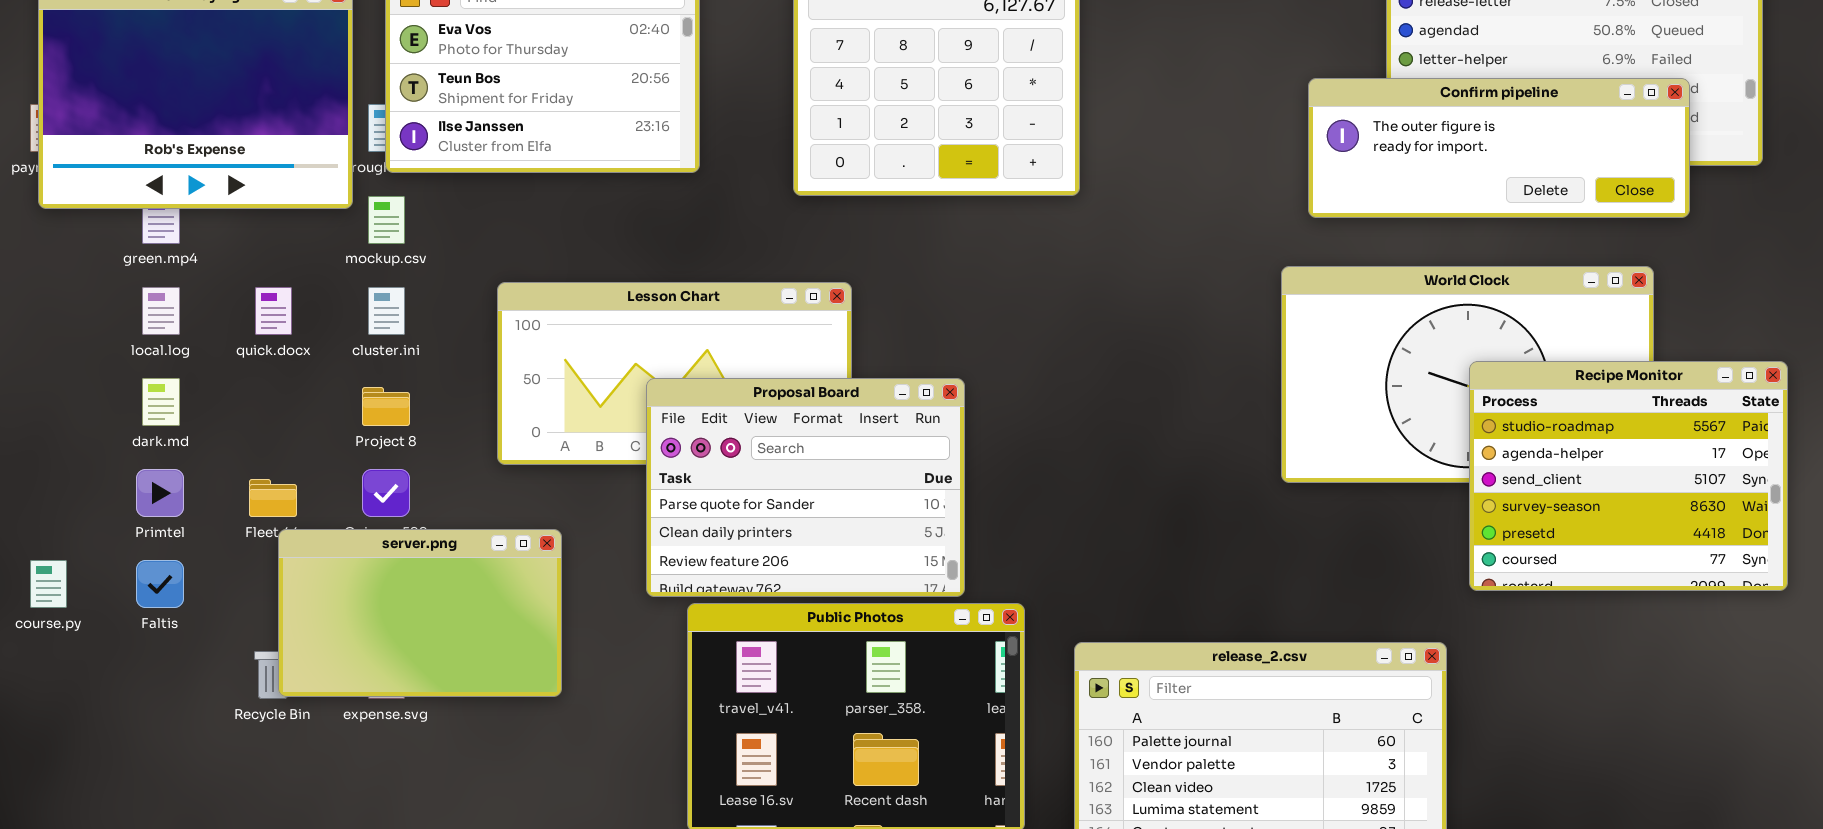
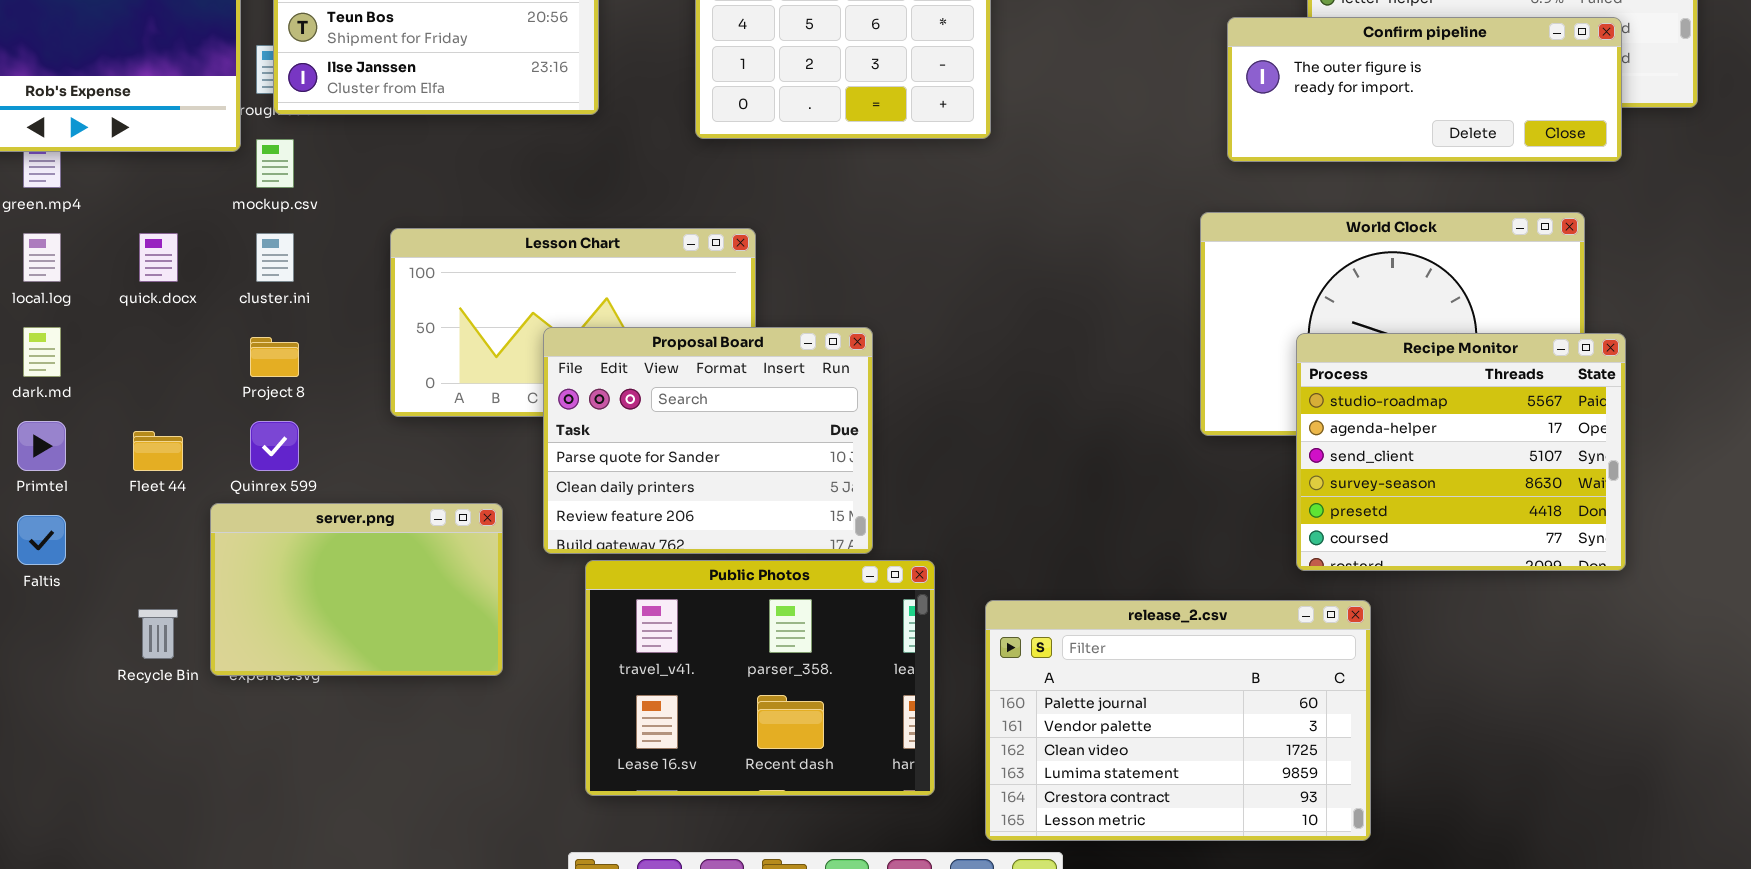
Recipe Monitor: [1469,361,1788,591] -> [1296,333,1626,571], moved
server.png: [278,529,562,697] -> [210,503,503,676], moved

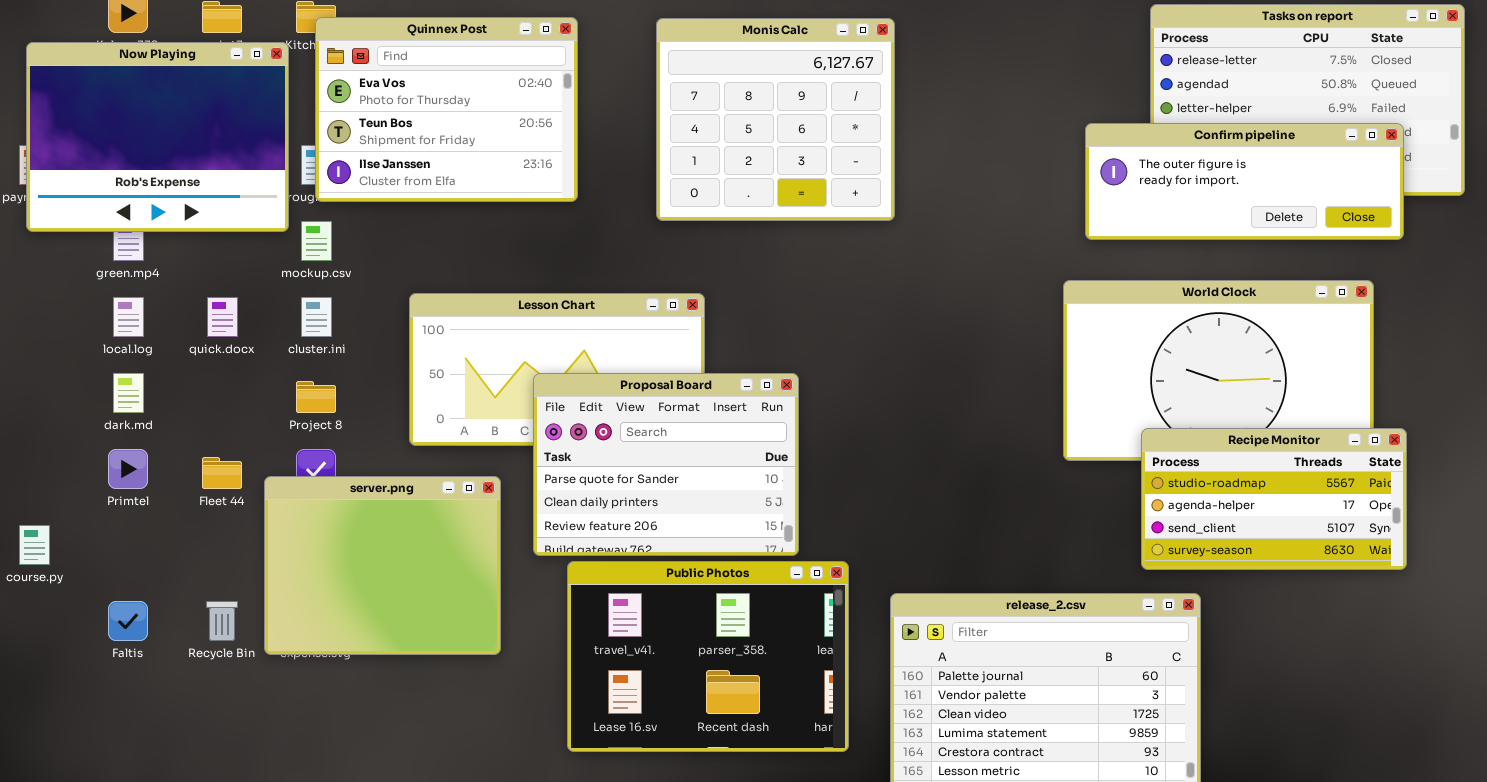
Recipe Monitor: [1296,333,1626,571] -> [1141,428,1407,570], resized
server.png: [210,503,503,676] -> [264,476,501,655], resized
Faltis: [17,515,66,565] -> [108,601,148,641], moved

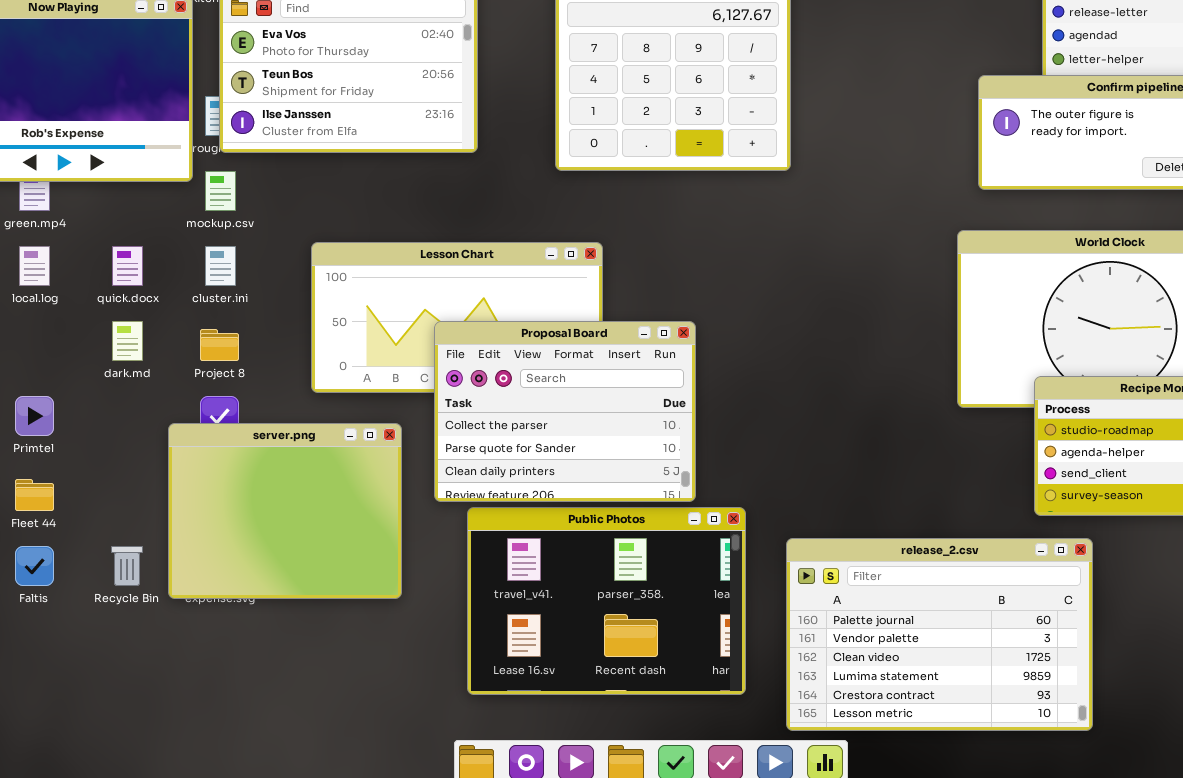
dark.md: [113,373,144,413] -> [112,321,143,361], moved
Proposal Board: [533,373,799,556] -> [434,321,696,502], scrolled up 1 row
Fleet 44: [202,457,242,489] -> [15,479,54,511], moved

